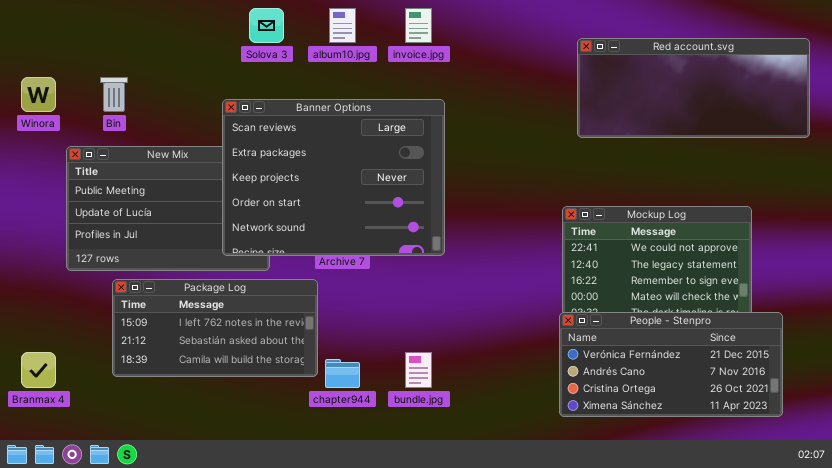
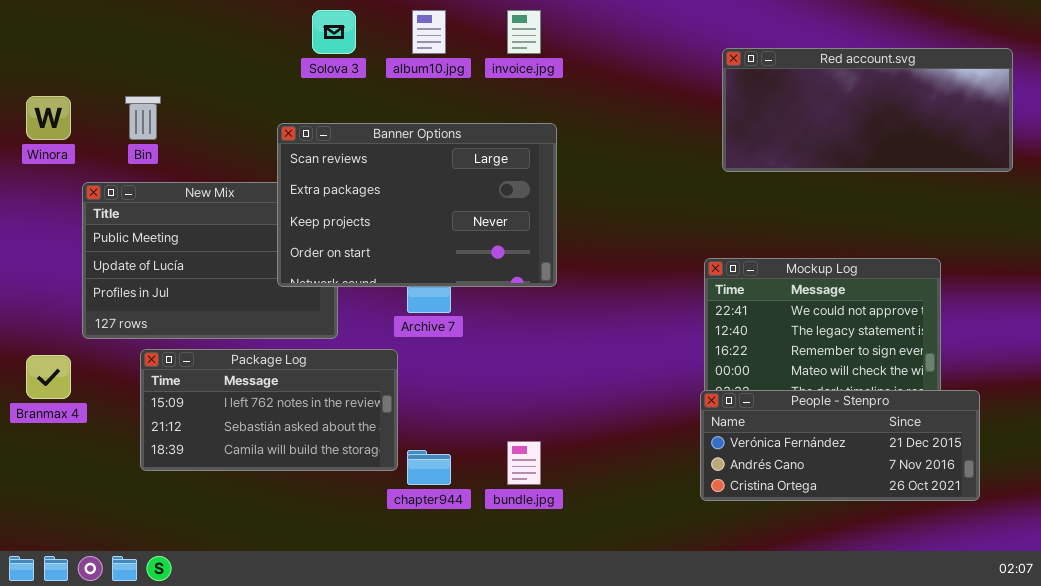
Banner Options: [222,99,445,256] -> [277,123,557,287], resized
People - Stenpro: [559,312,783,417] -> [700,390,980,501], resized
Branmax 4: [21,352,56,388] -> [26,355,71,399], moved

